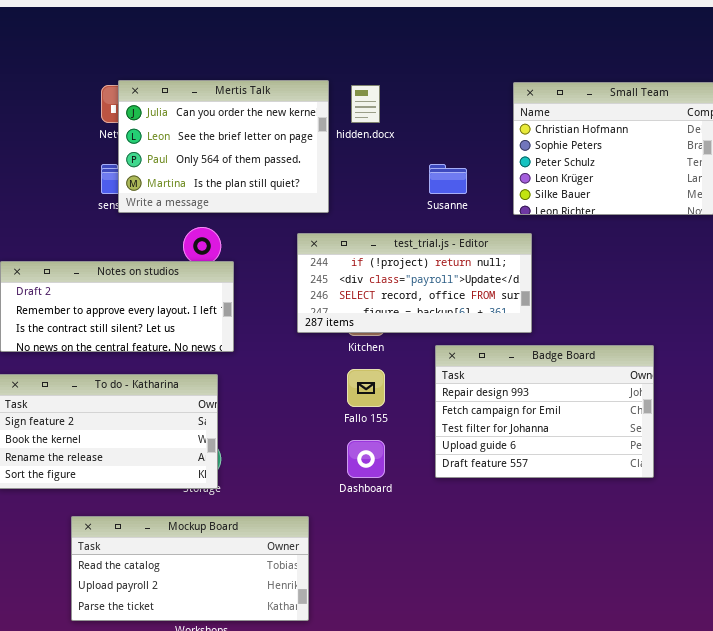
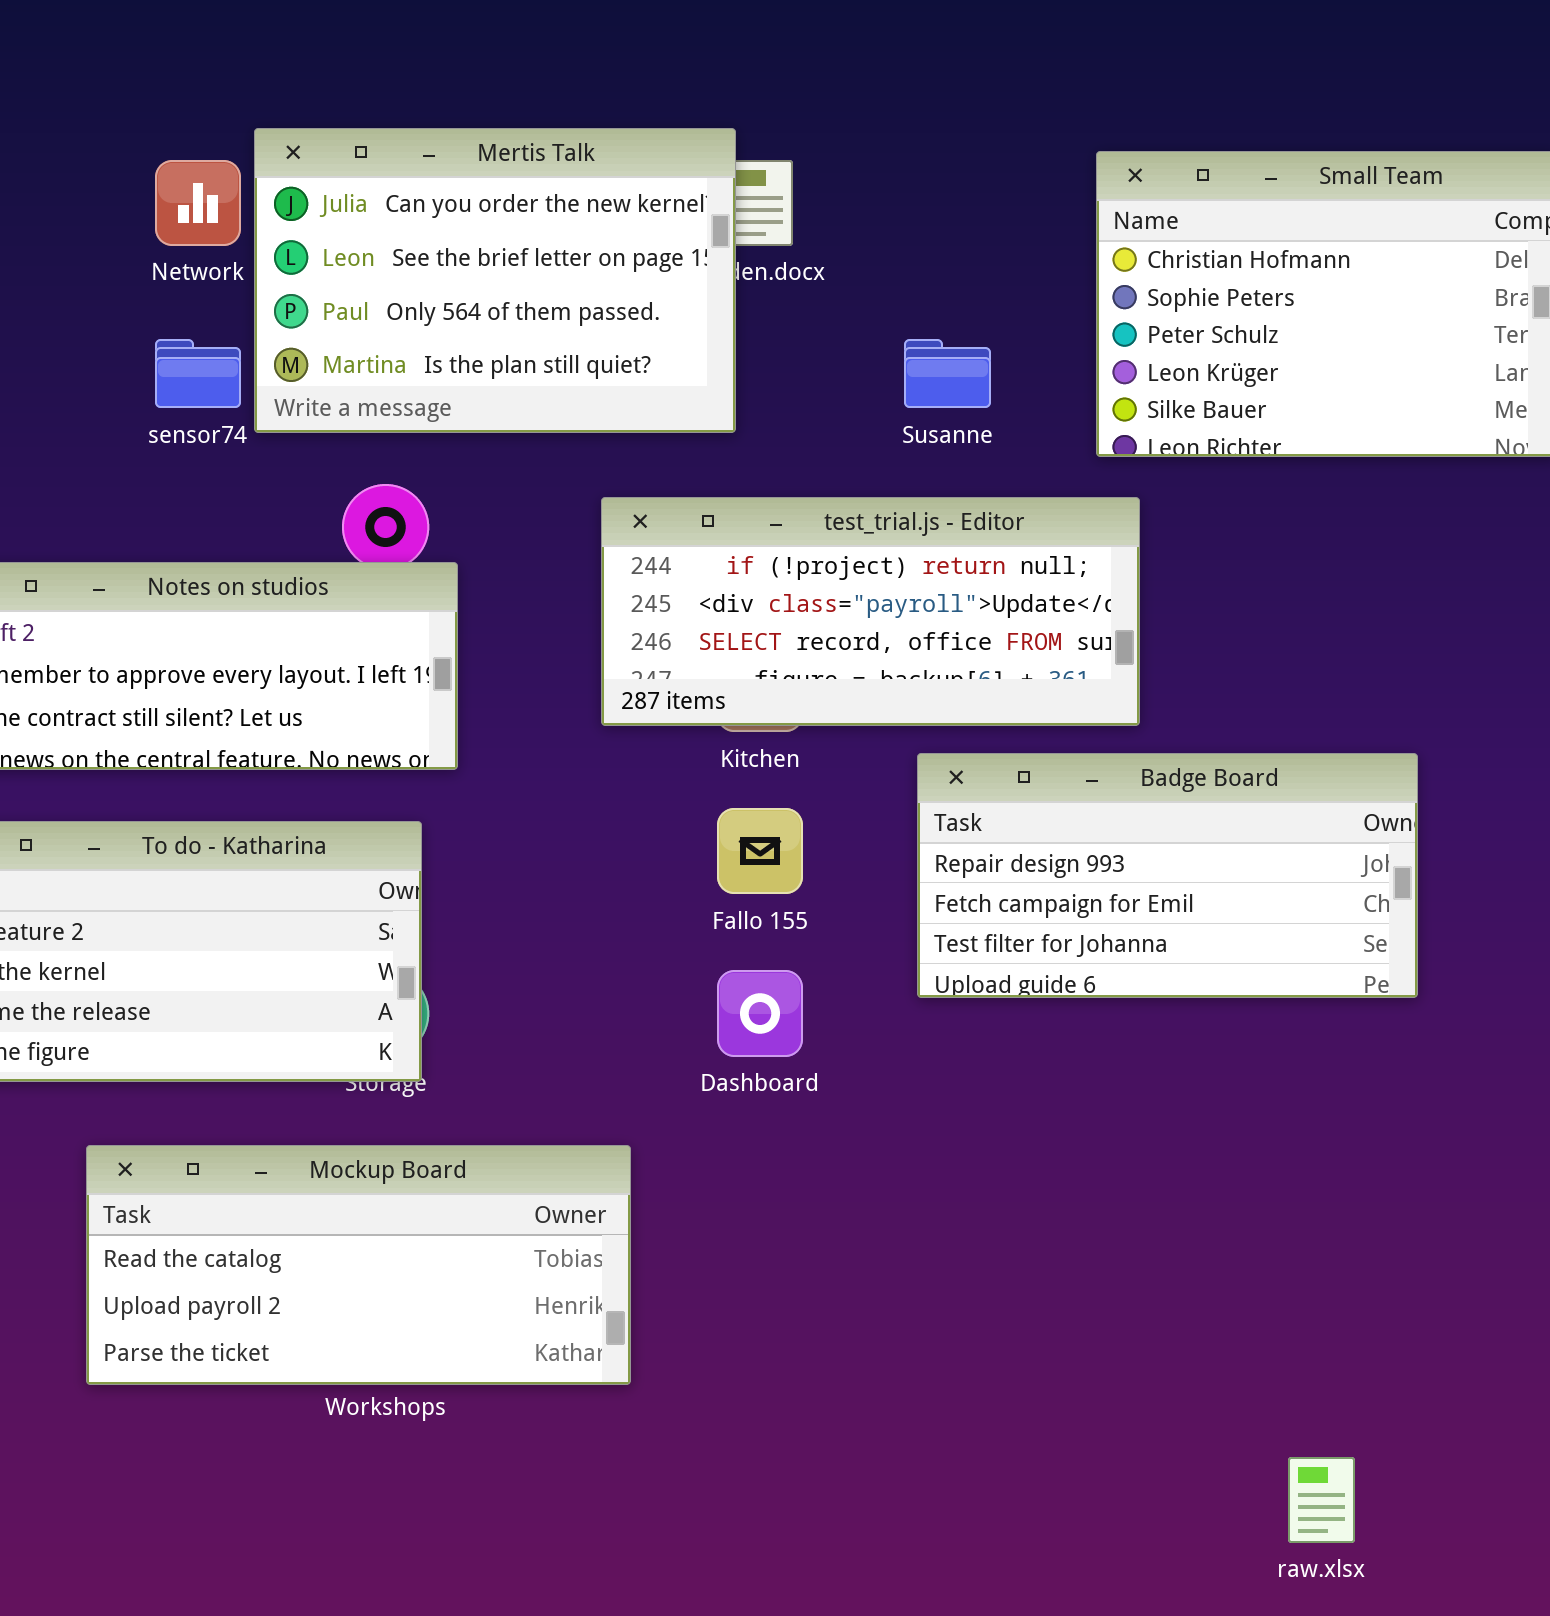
Mertis Talk: [118,80,329,213] -> [254,128,736,433], moved
Badge Board: [435,345,654,478] -> [917,753,1418,998], resized

